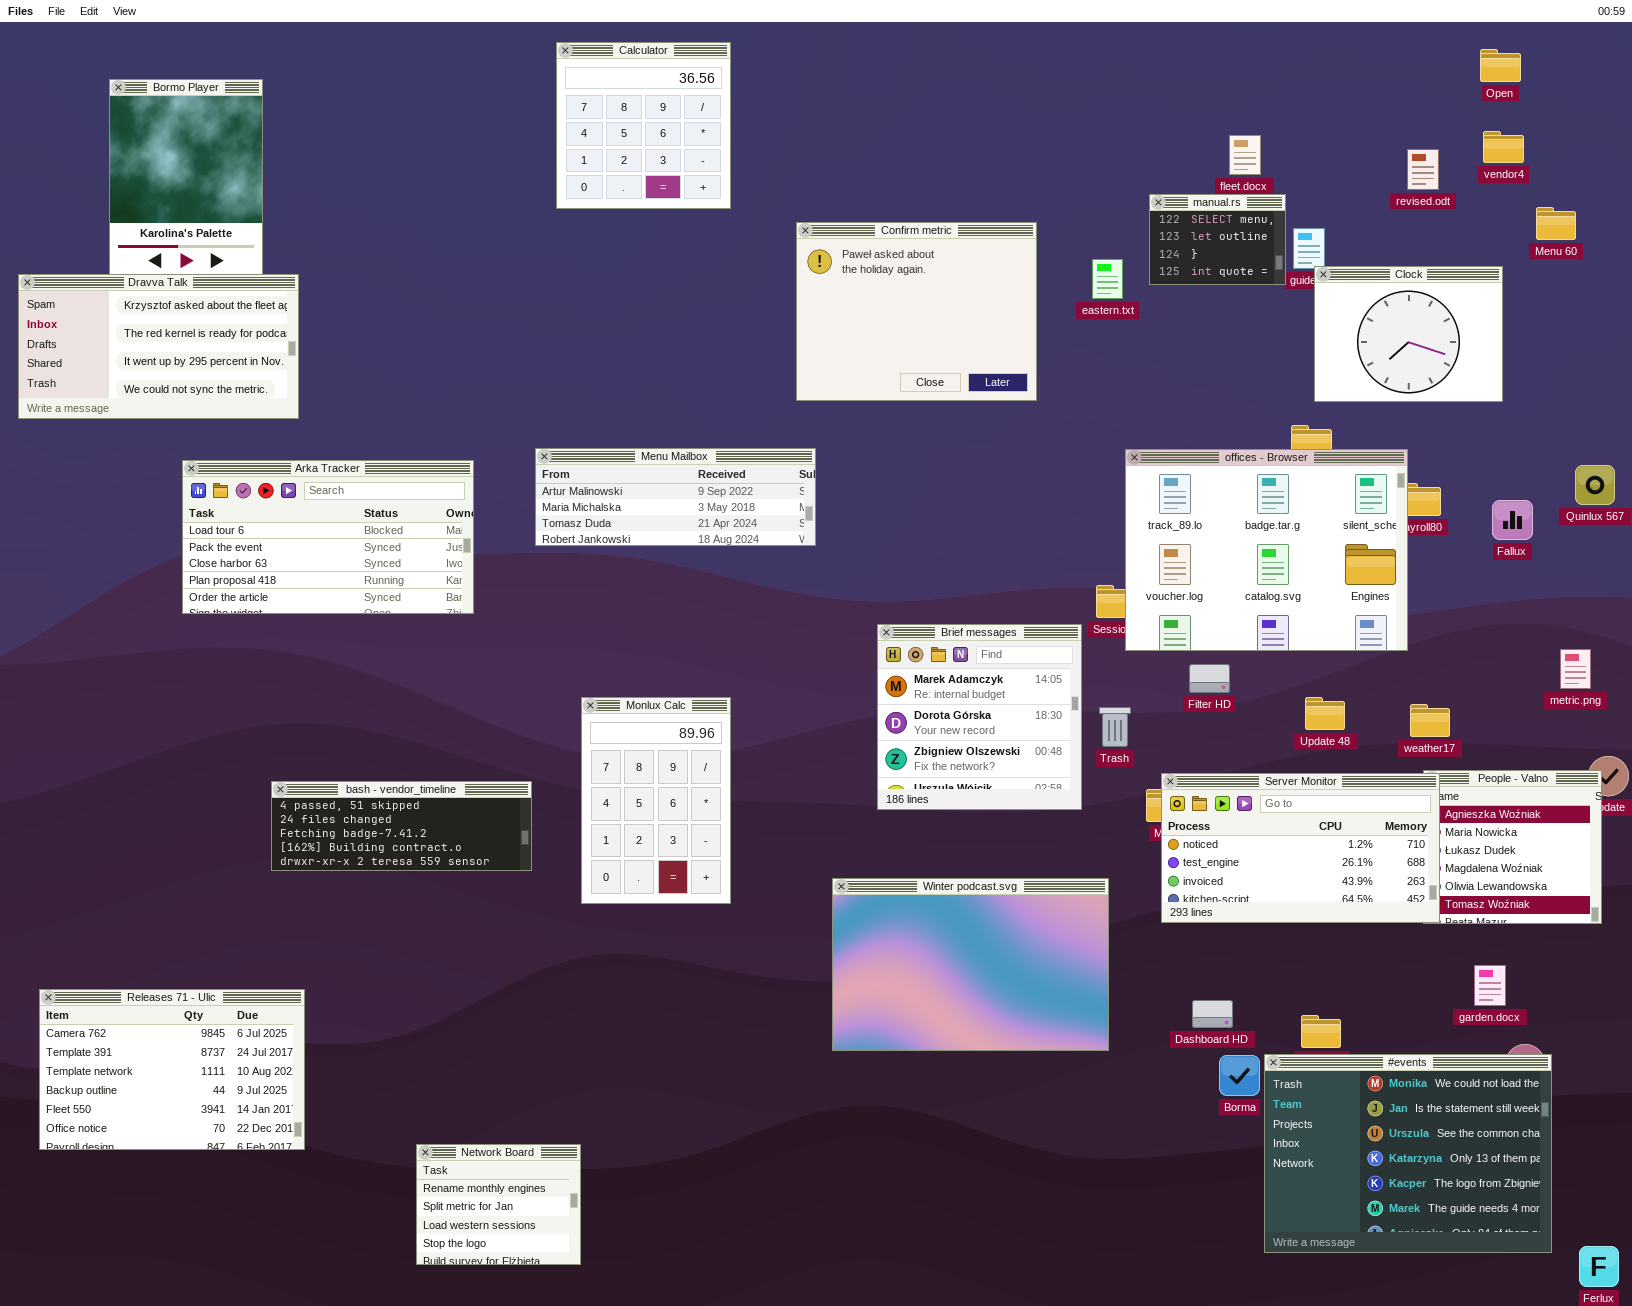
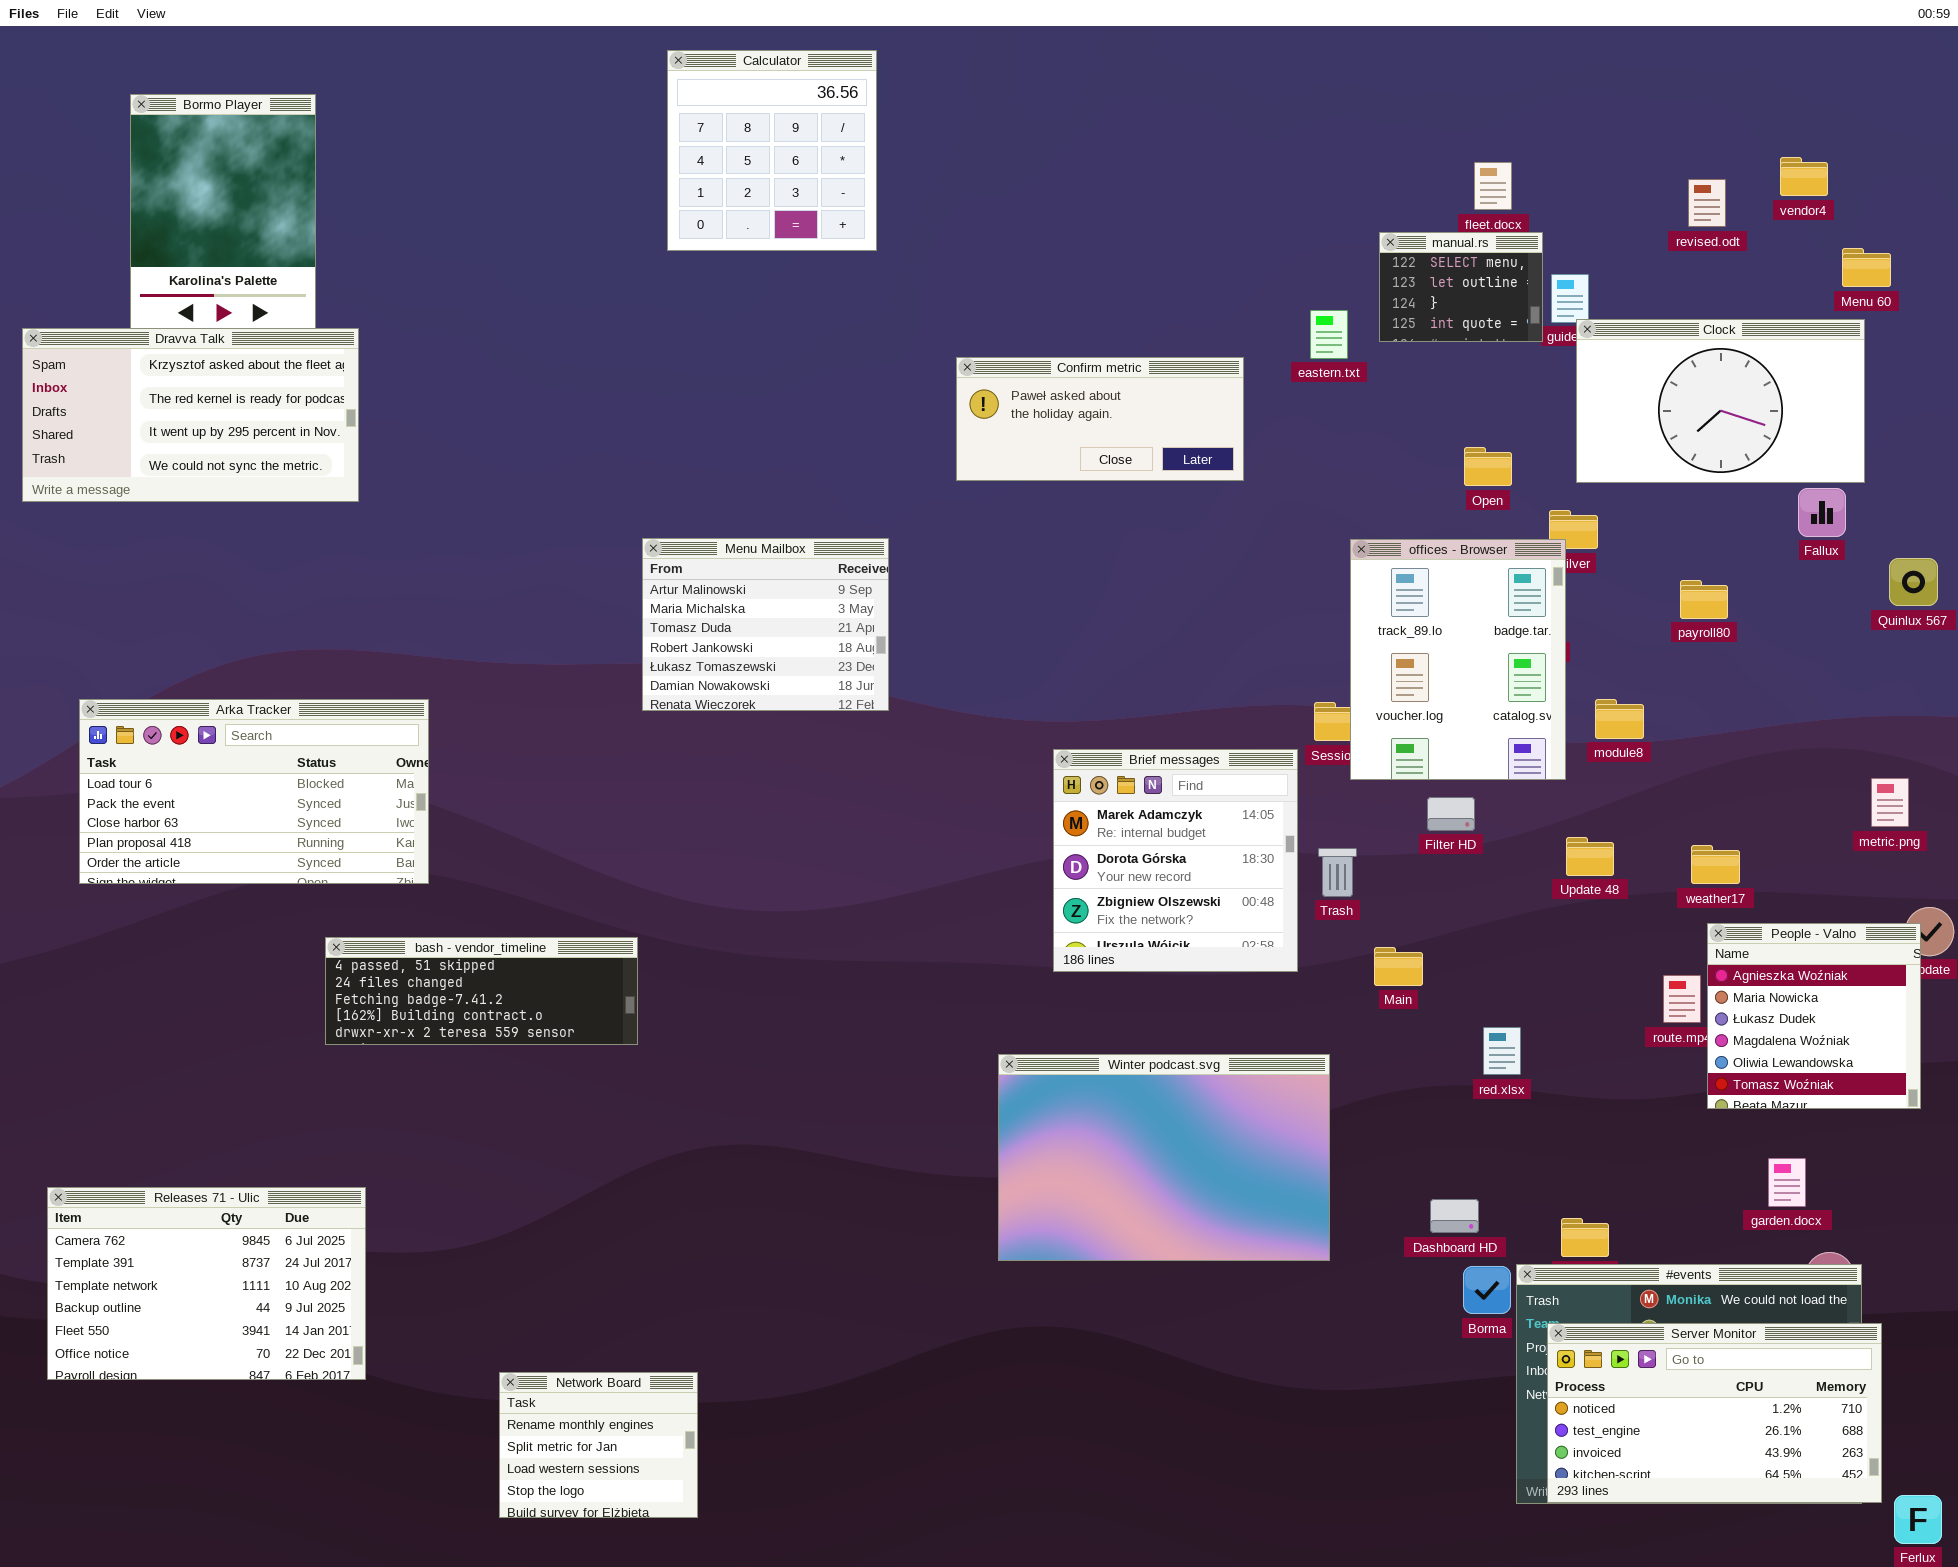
Open: [1480,49,1521,82] -> [1464,447,1512,486], moved
Confirm metric: [796,222,1037,401] -> [956,357,1244,481], resized
Clock: [1314,266,1503,402] -> [1576,319,1865,483], resized
Menu Mailbox: [535,448,816,546] -> [642,538,889,711], resized
offices - Browser: [1125,449,1408,651] -> [1350,539,1566,780], resized
Arka Tracker: [182,460,474,614] -> [79,699,429,884], moved
Fallux: [1492,500,1533,540] -> [1798,488,1846,537], moved
Monlux Calc: [581,697,731,904] -> none, closed
Server Monitor: [1161,773,1440,923] -> [1547,1323,1882,1503], moved

